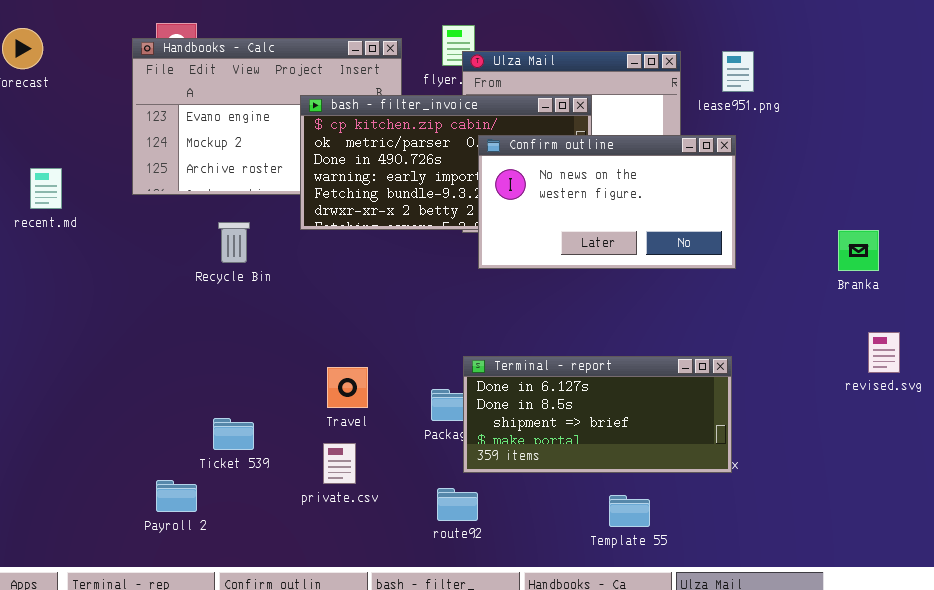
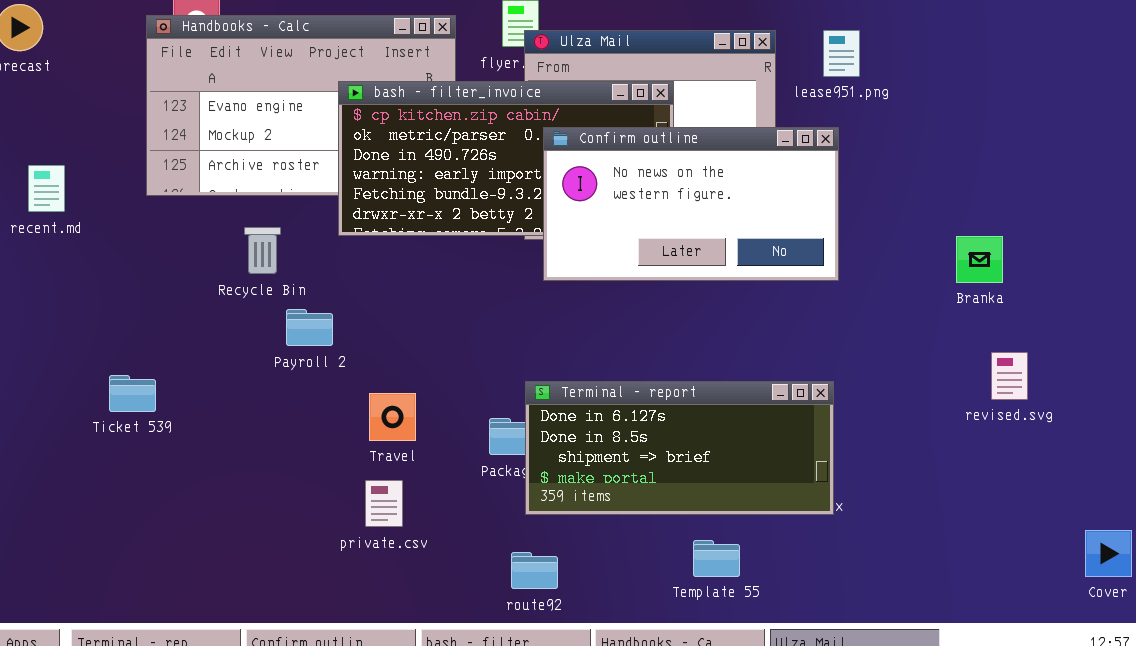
Ticket 539: [213,418,254,450] -> [109,375,156,412], moved
Payroll 2: [156,480,197,512] -> [286,309,333,346], moved
route92: [437,488,478,521] -> [511,552,558,589], moved

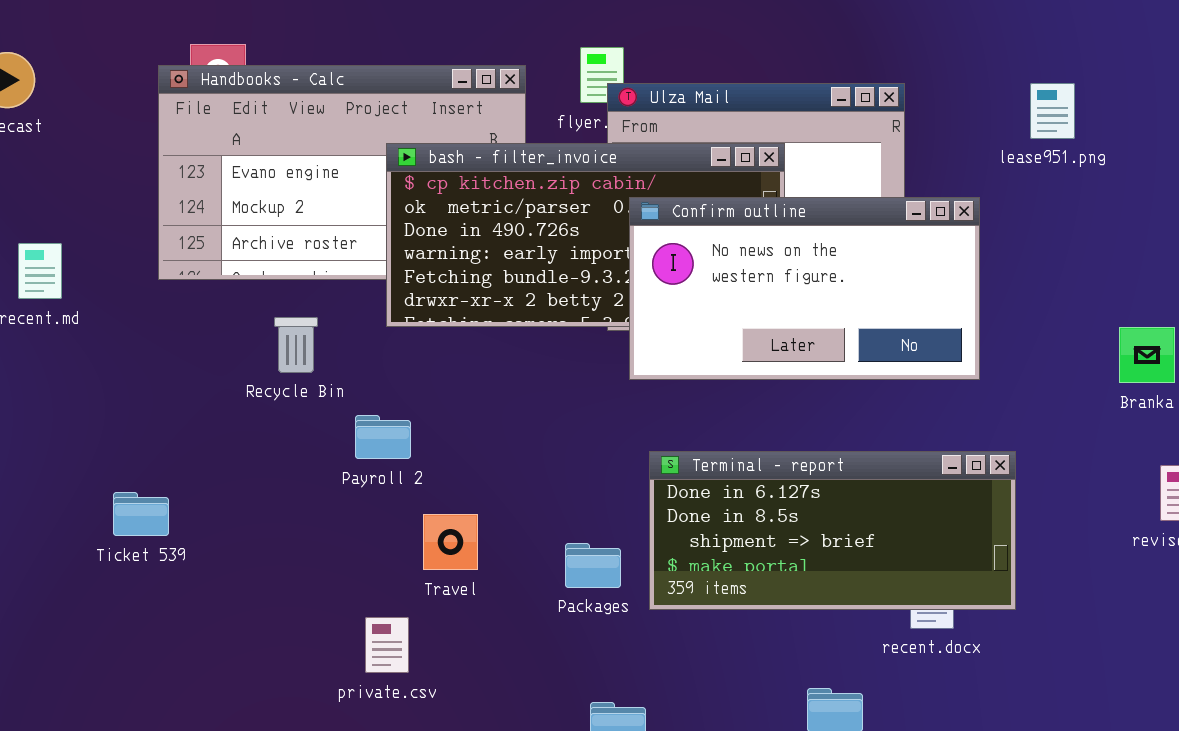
lease951.png: [823,30,860,77] -> [1030,83,1075,139], moved
Payroll 2: [286,309,333,346] -> [355,415,411,459], moved
Terminal - report: [525,381,834,515] -> [649,451,1016,610], moved
private.csv: [365,480,403,527] -> [365,617,409,673], moved

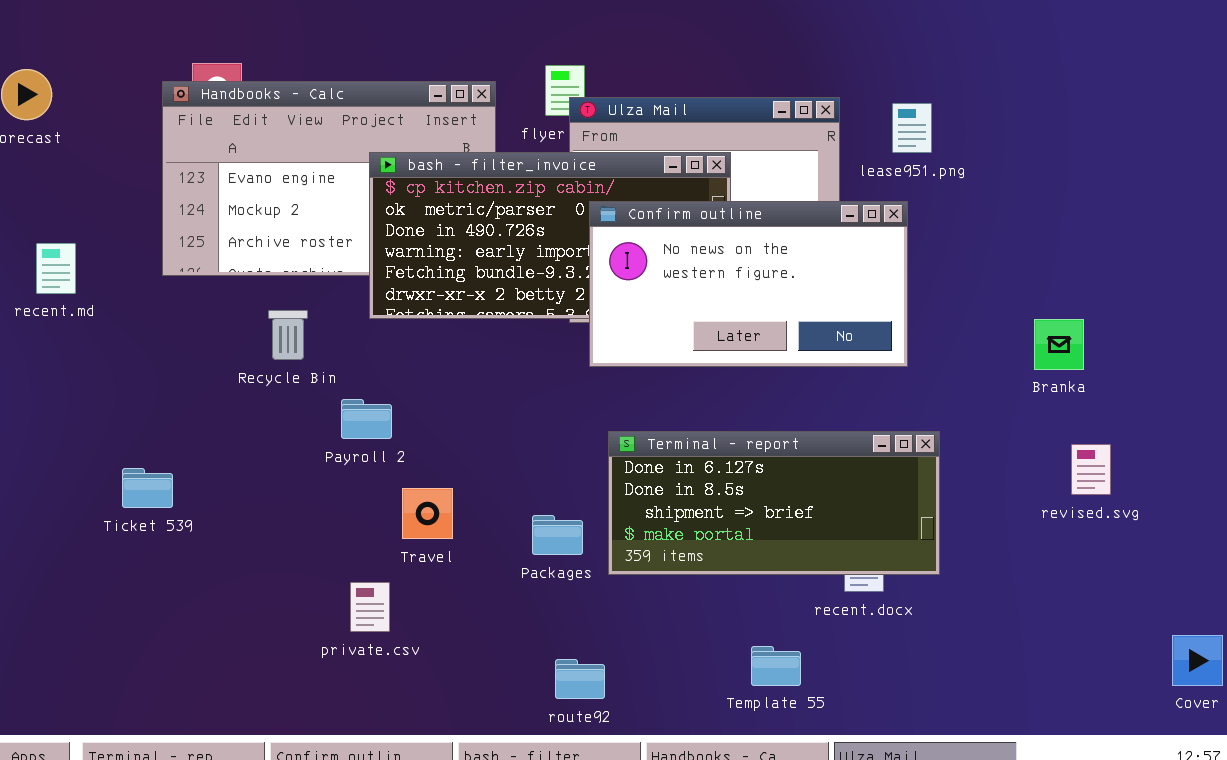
lease951.png: [1030,83,1075,139] -> [892,103,932,153], moved

